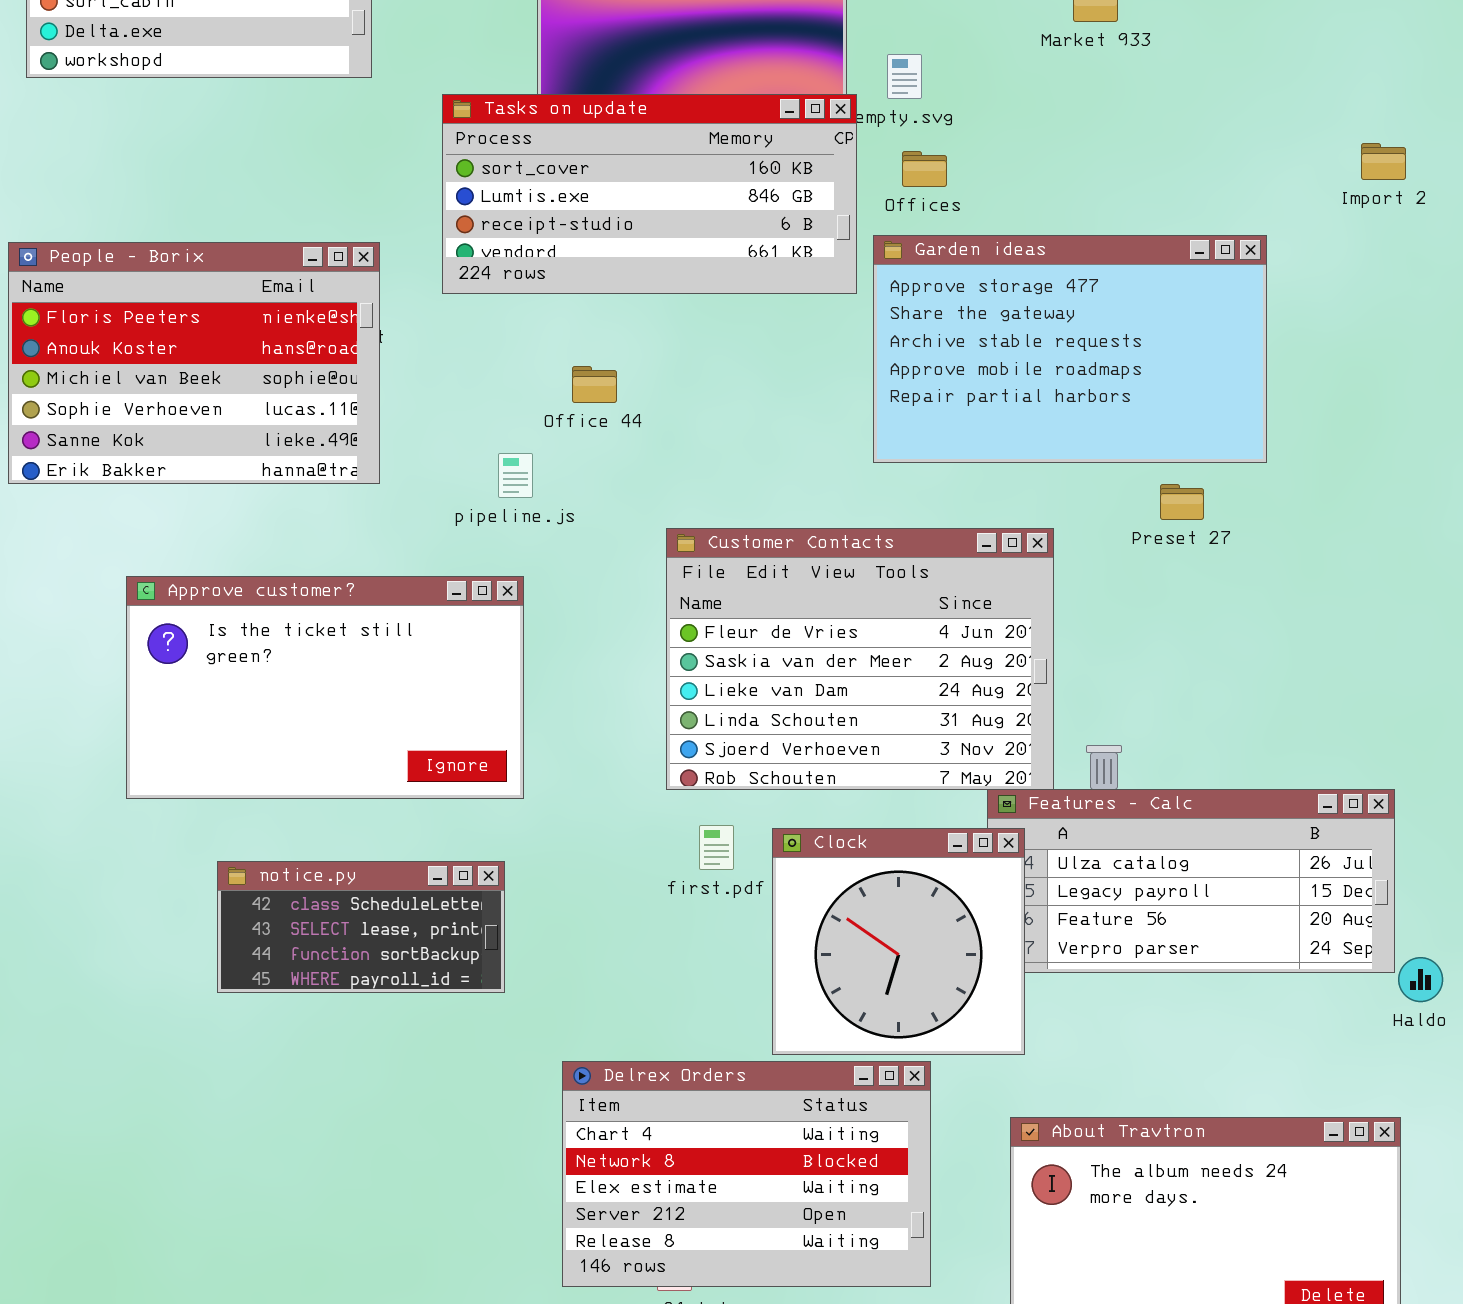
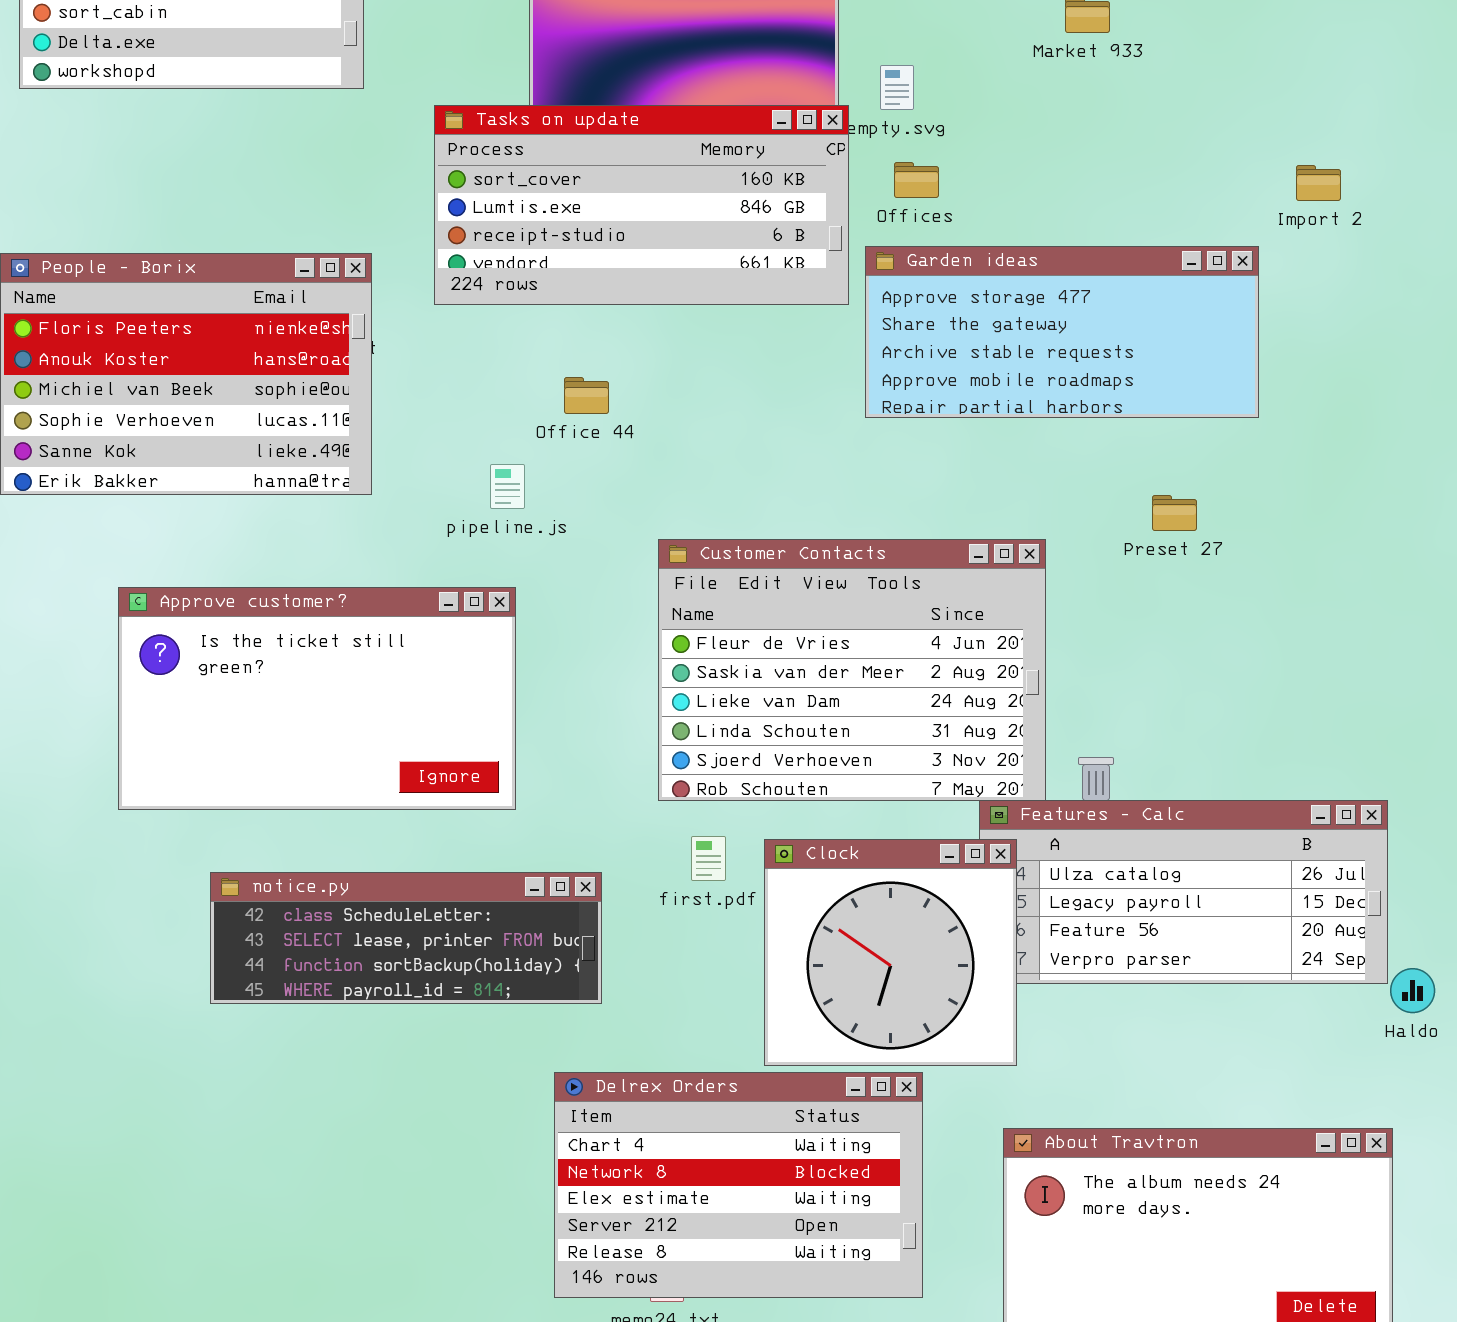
Import 2: [1361,143,1406,180] -> [1296,165,1341,201], moved
Garden ideas: [873,235,1267,463] -> [865,246,1259,418], resized
notice.py: [217,861,505,993] -> [210,872,602,1004], resized

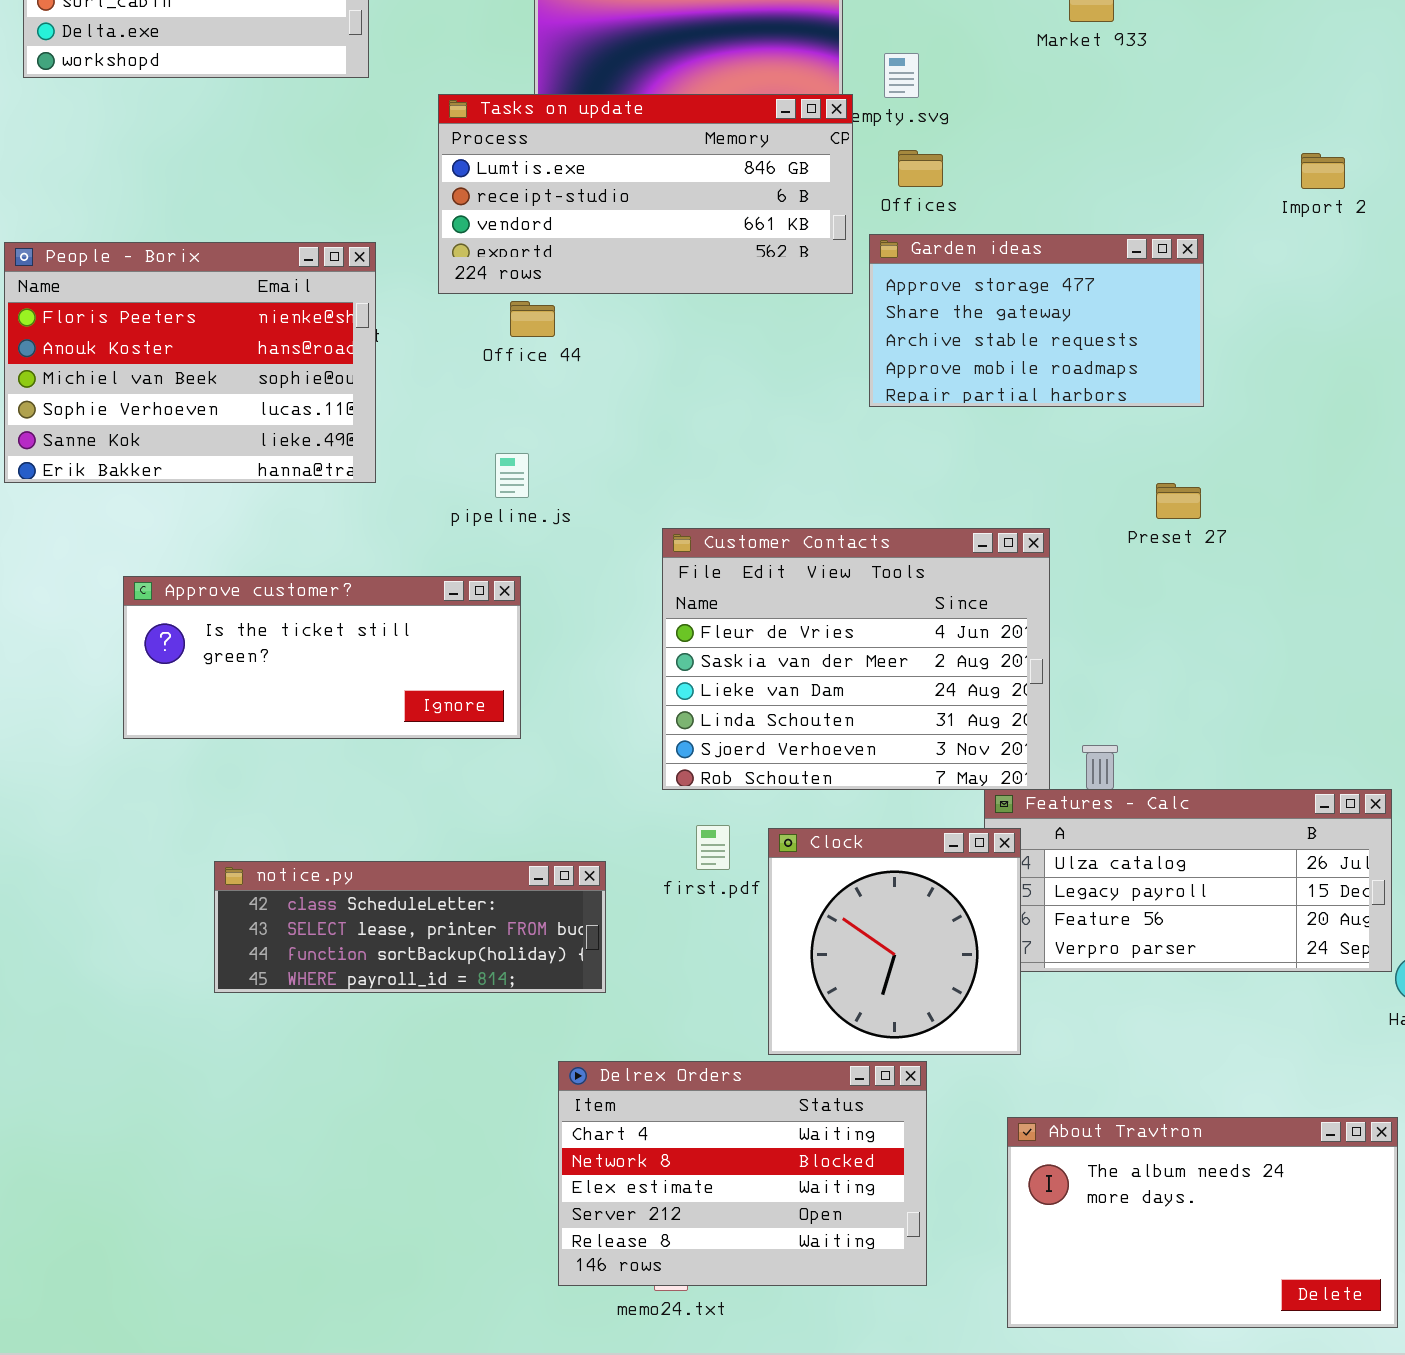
Tasks on update: [434,105,849,305] -> [438,94,853,294], scrolled down 1 row
Garden ideas: [865,246,1259,418] -> [869,234,1204,407], resized
Office 44: [564,377,609,414] -> [510,301,555,337], moved
Approve customer?: [118,587,516,810] -> [123,576,521,739], resized

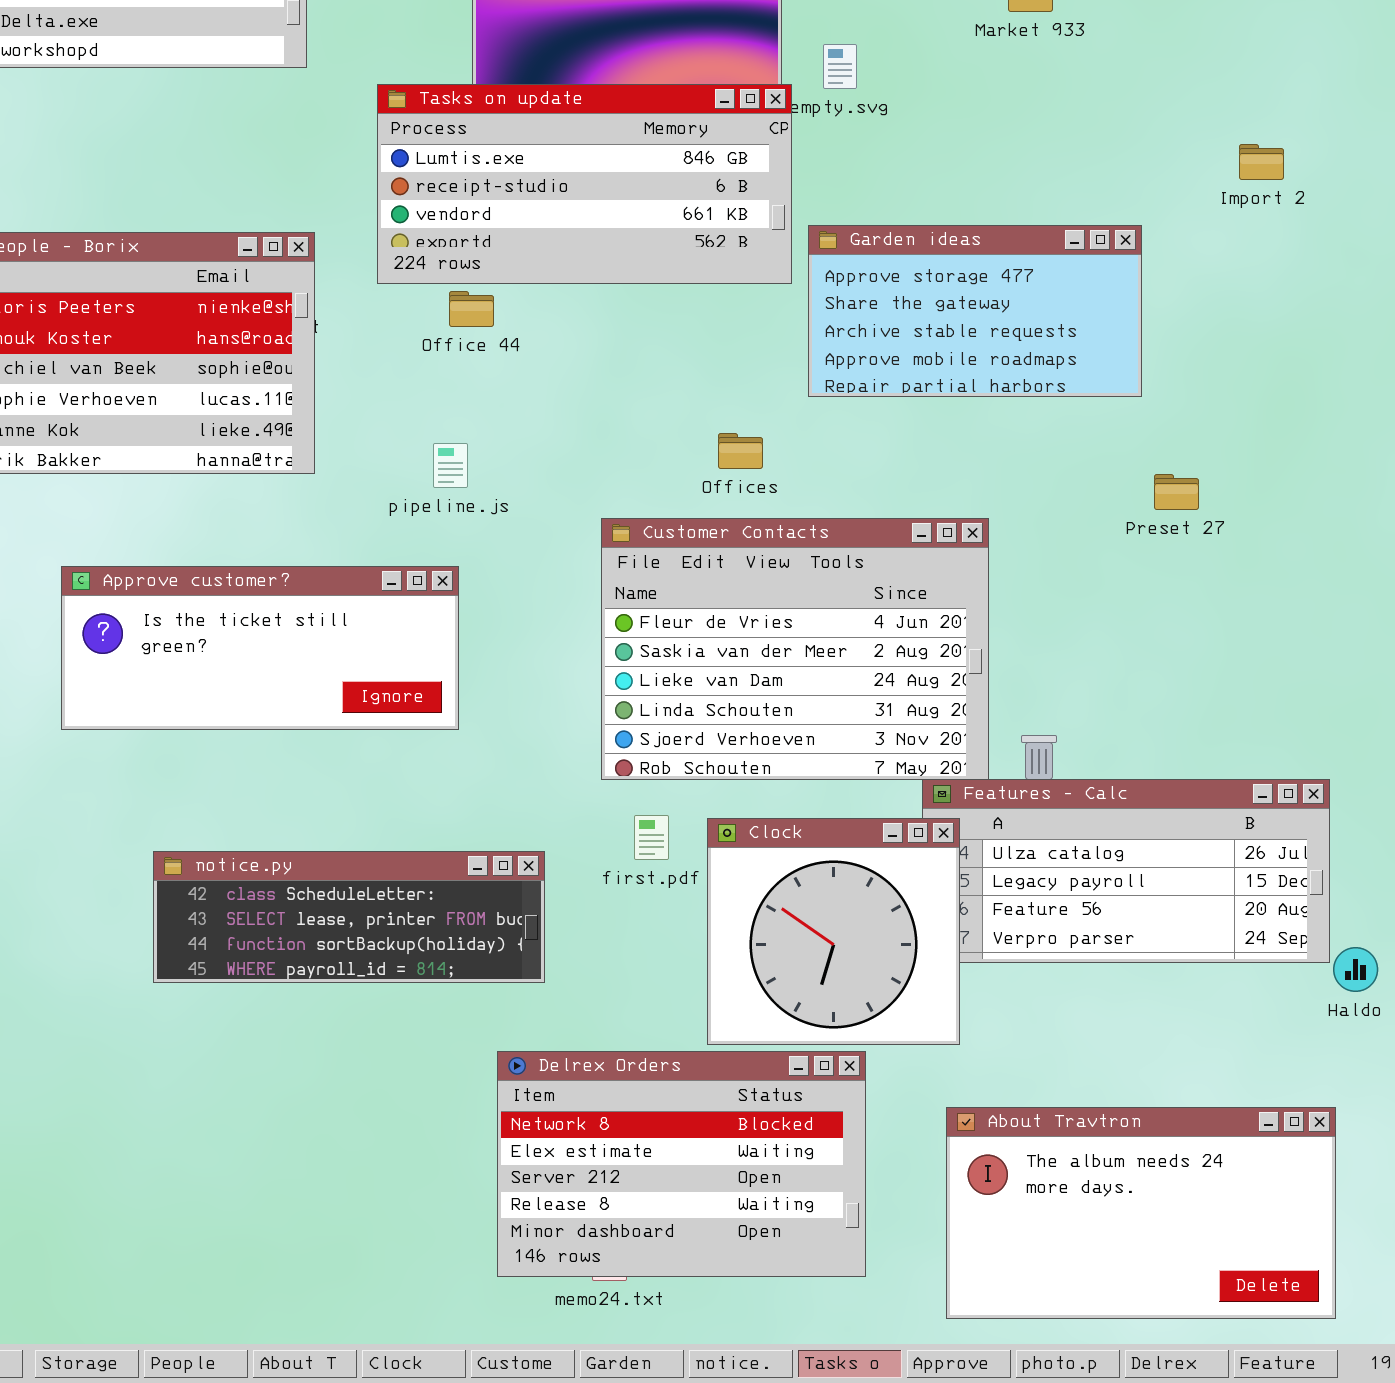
Offices: [898,150,943,187] -> [718,433,763,469], moved
Preset 27: [1156,483,1201,519] -> [1154,474,1199,510], moved
Delrex Orders: [558,1061,927,1286] -> [497,1051,866,1277], scrolled down 1 row

